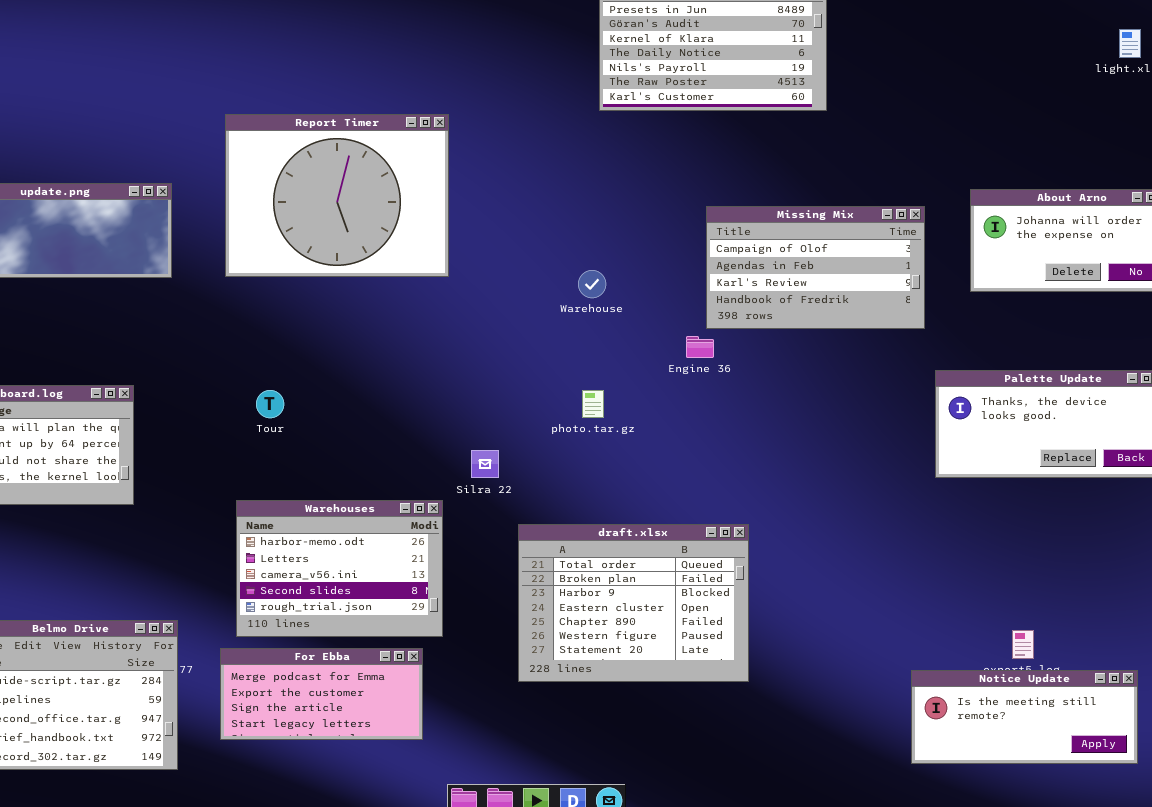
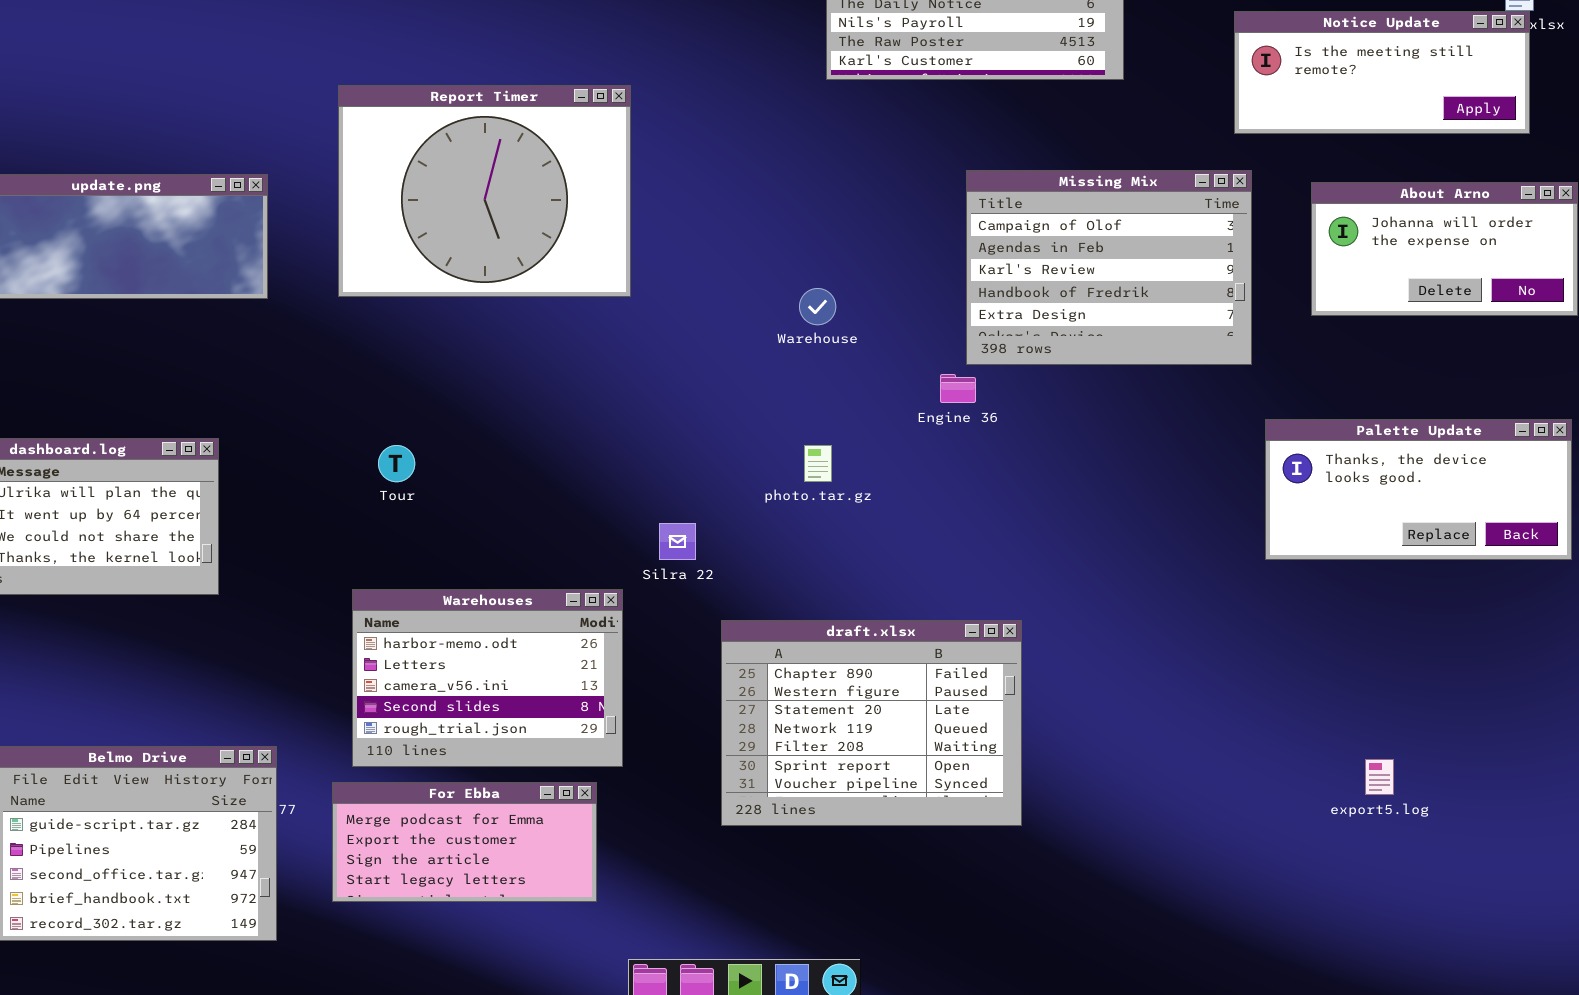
Missing Mix: [706,206,925,329] -> [966,170,1252,365], resized
draft.xlsx: [518,524,749,682] -> [721,620,1022,826], scrolled down 4 rows
Notice Update: [911,670,1138,764] -> [1234,11,1530,134], moved

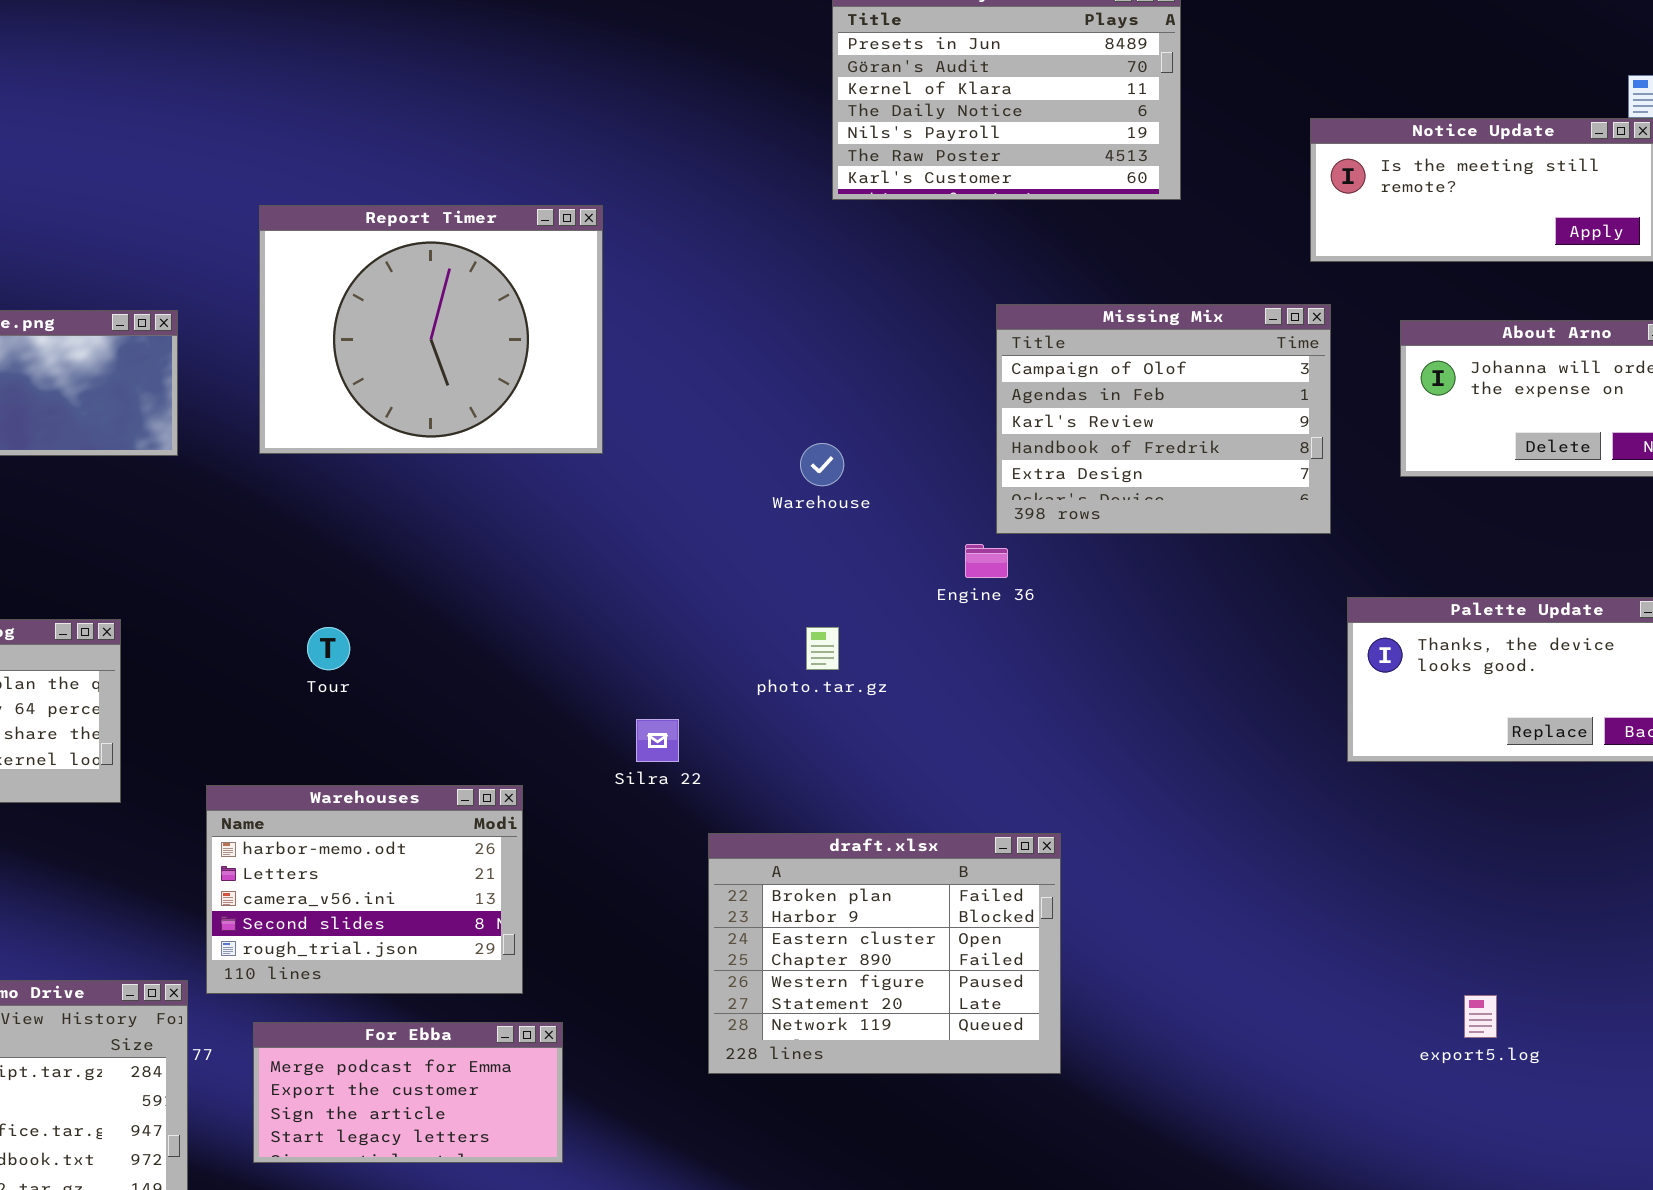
Warehouses: [352,589,623,767] -> [206,785,523,994], moved
draft.xlsx: [721,620,1022,826] -> [708,833,1061,1074], scrolled up 3 rows

